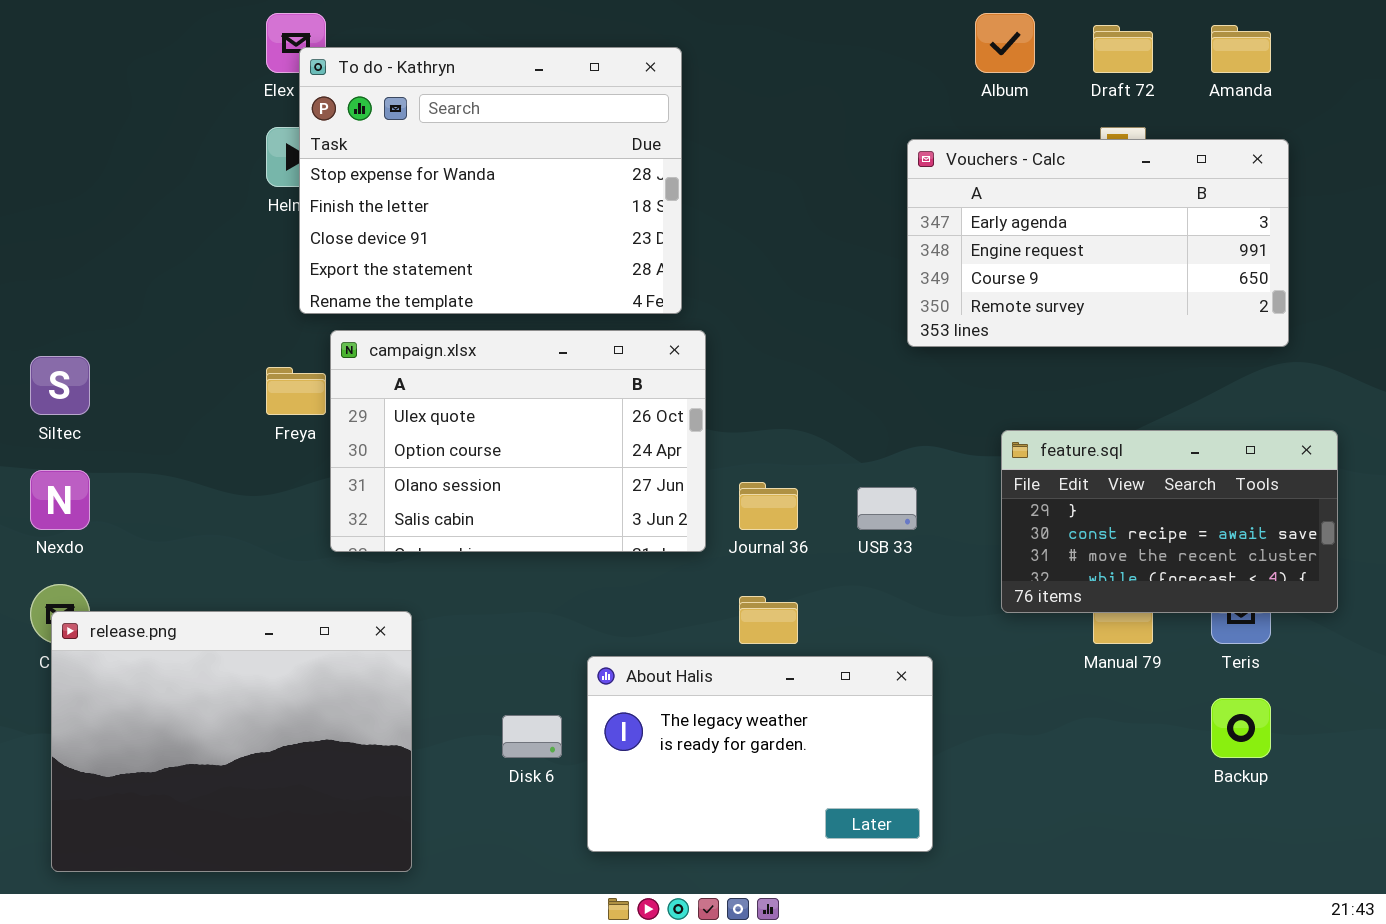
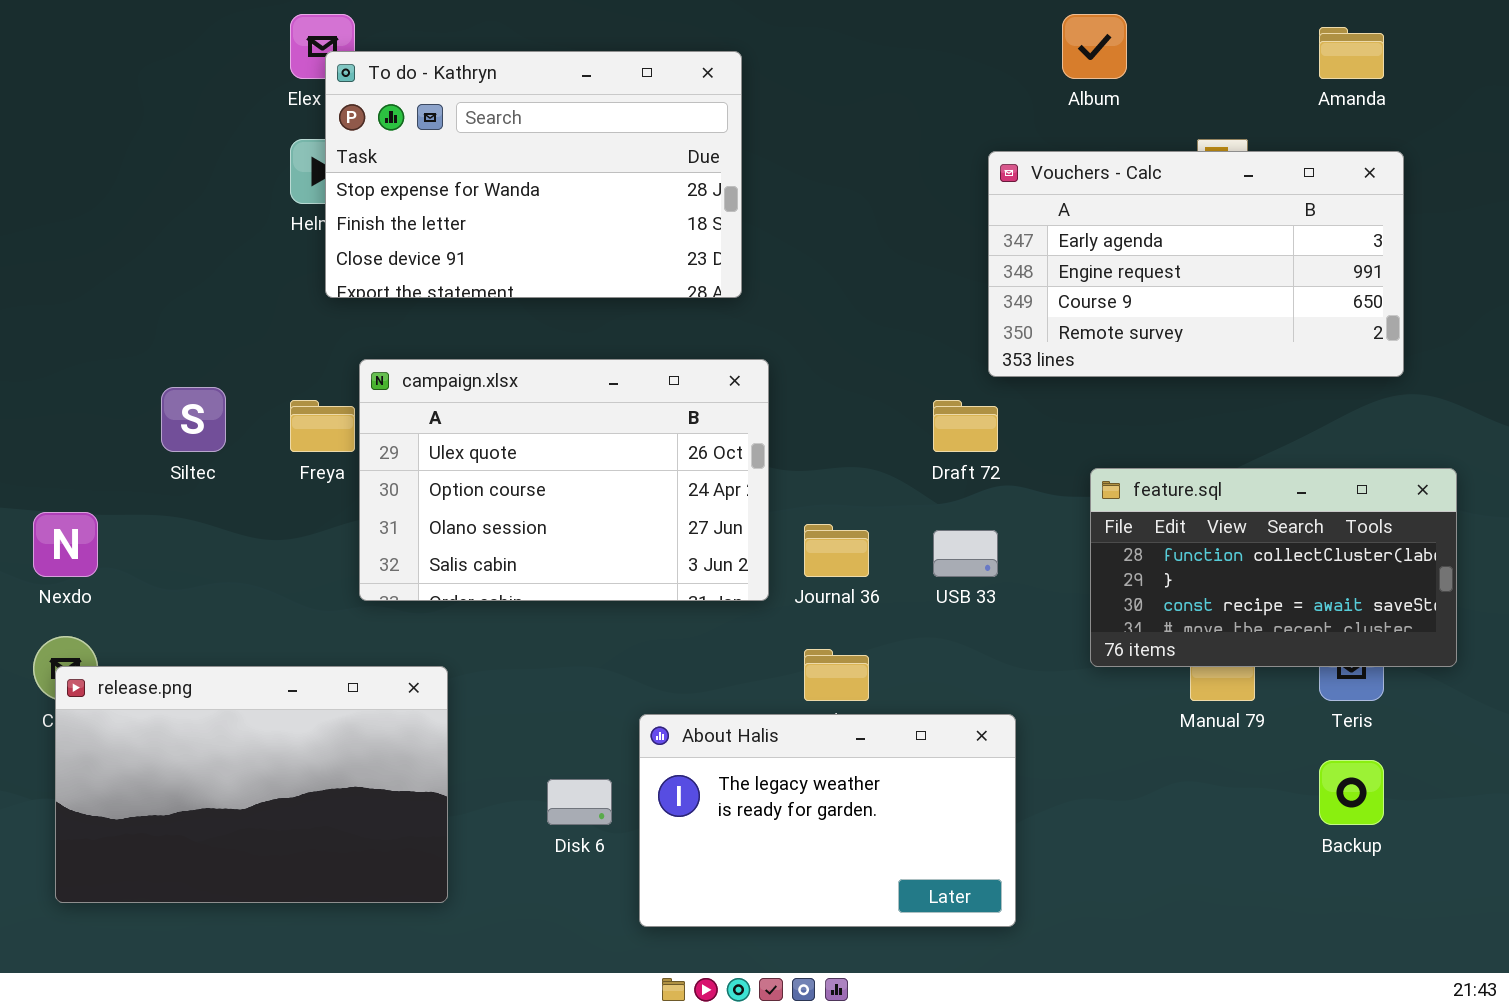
Draft 72: [1093,25,1153,73] -> [933,400,998,452], moved
To do - Kathryn: [299,47,682,314] -> [325,51,742,298], resized
Siltec: [30,356,90,415] -> [161,387,226,452], moved
feature.sql: [1001,430,1338,613] -> [1090,468,1457,667], scrolled up 1 row
release.png: [51,611,412,872] -> [55,666,448,903], resized

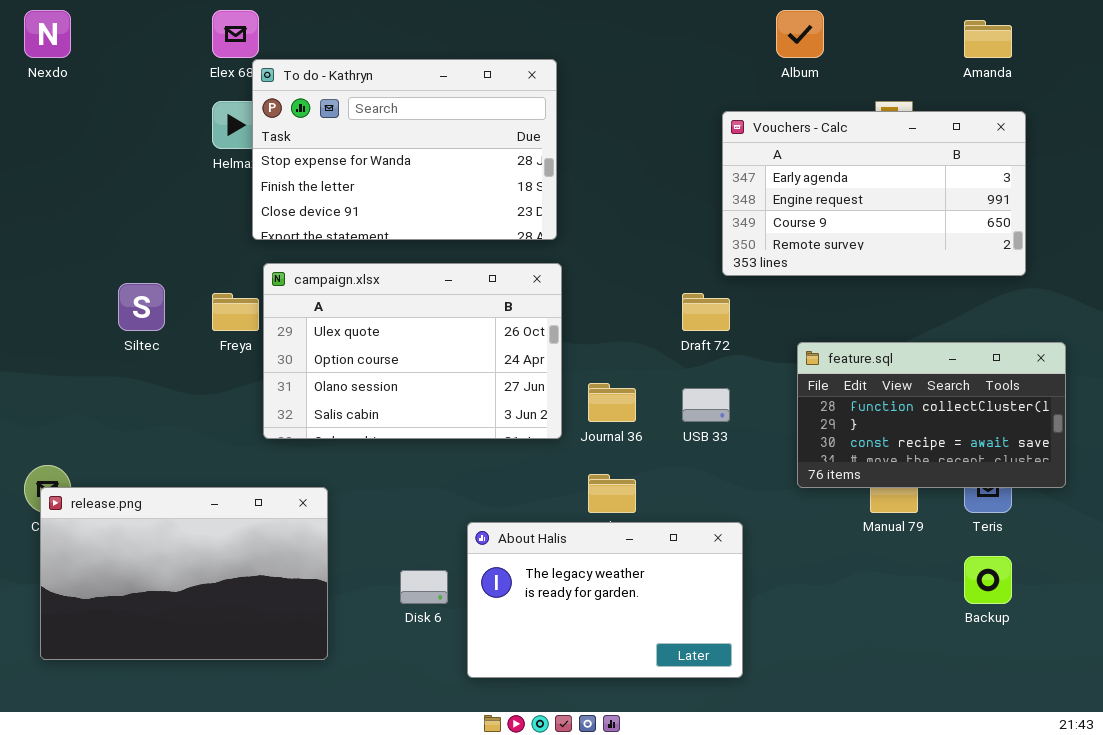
To do - Kathryn: [325,51,742,298] -> [252,59,557,240], moved
Nexdo: [33,512,98,577] -> [24,10,71,58], moved

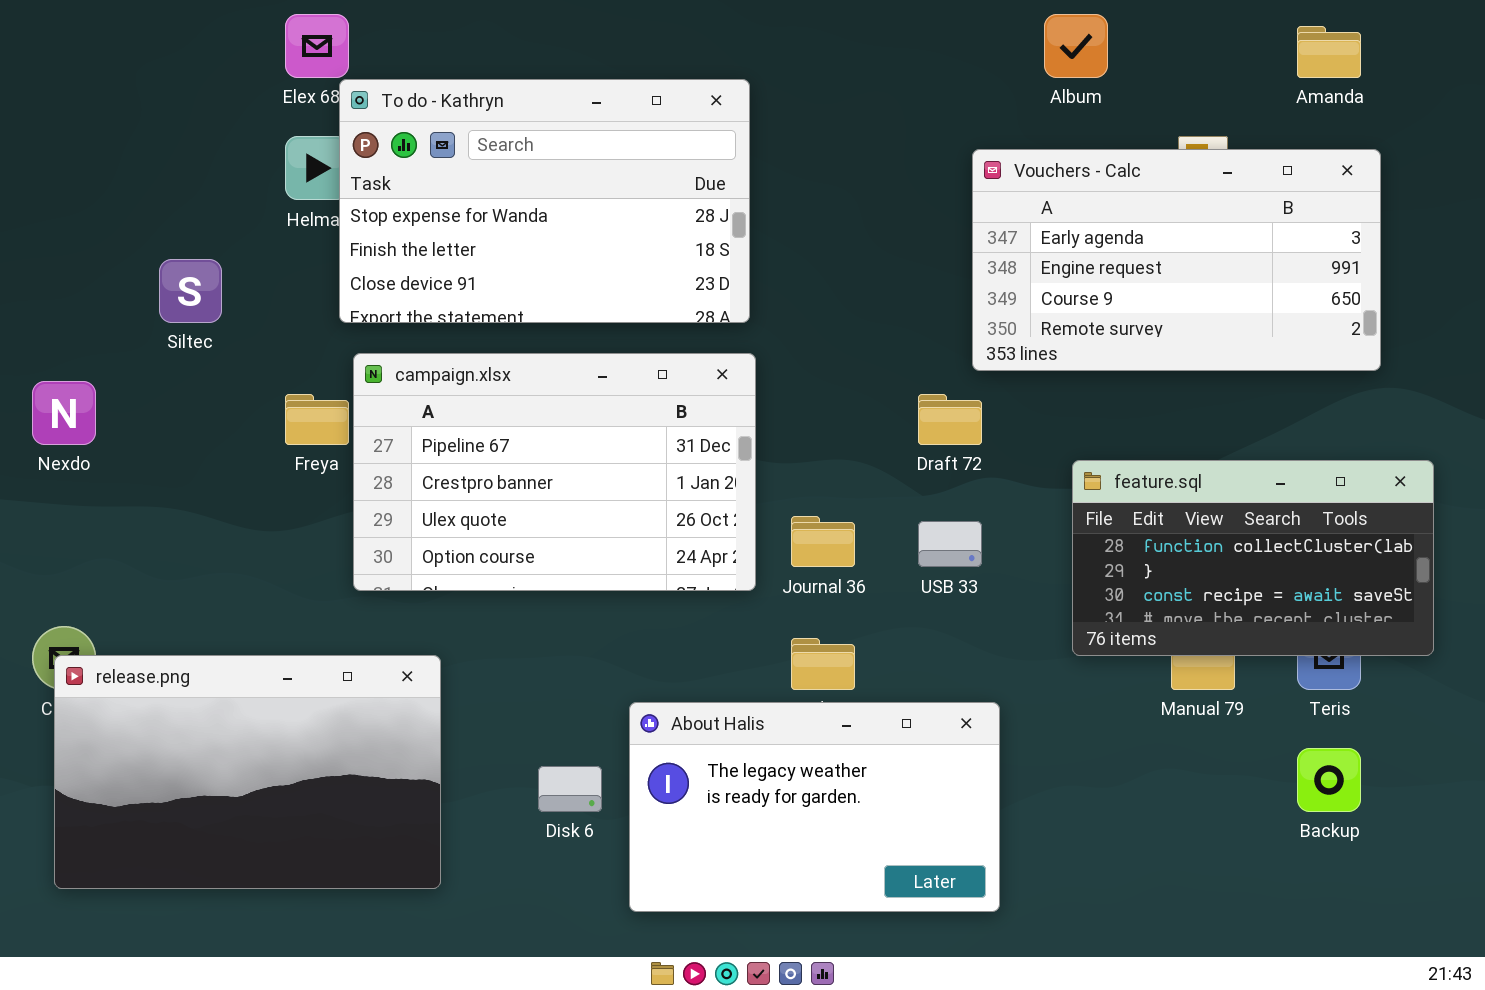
Nexdo: [24,10,71,58] -> [32,381,96,445], moved
campaign.xlsx: [263,263,562,439] -> [353,353,756,591], scrolled up 2 rows
Siltec: [118,283,165,331] -> [159,259,222,323], moved

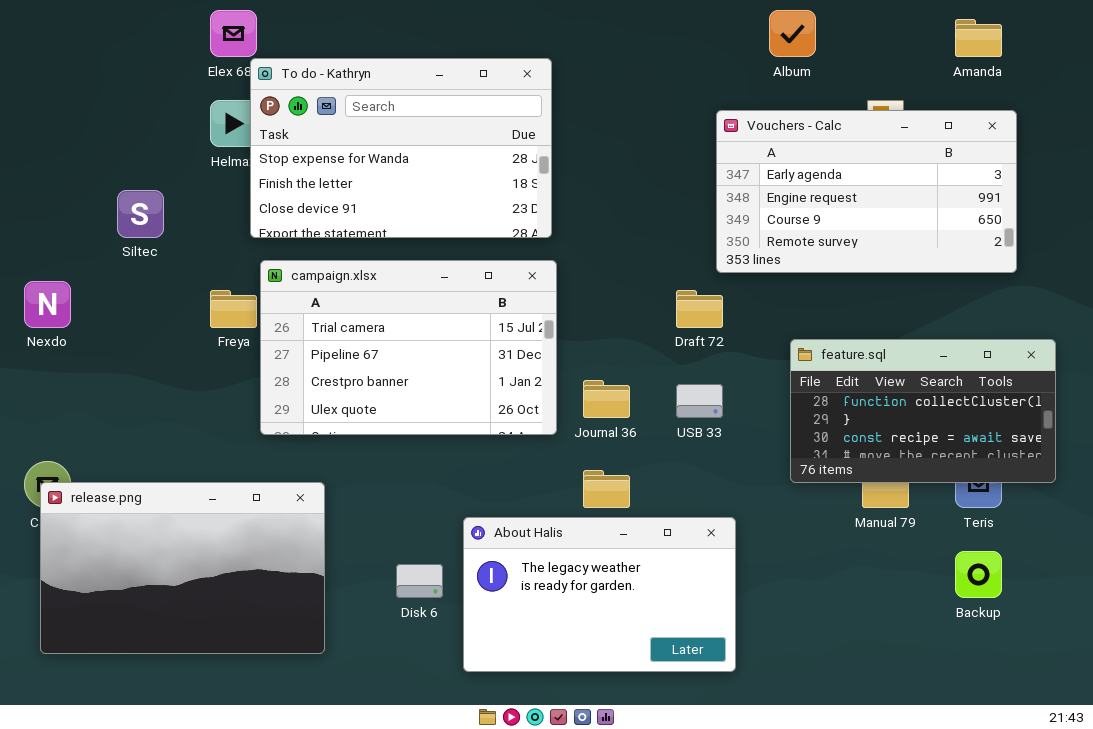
campaign.xlsx: [353,353,756,591] -> [260,260,557,435], scrolled up 1 row

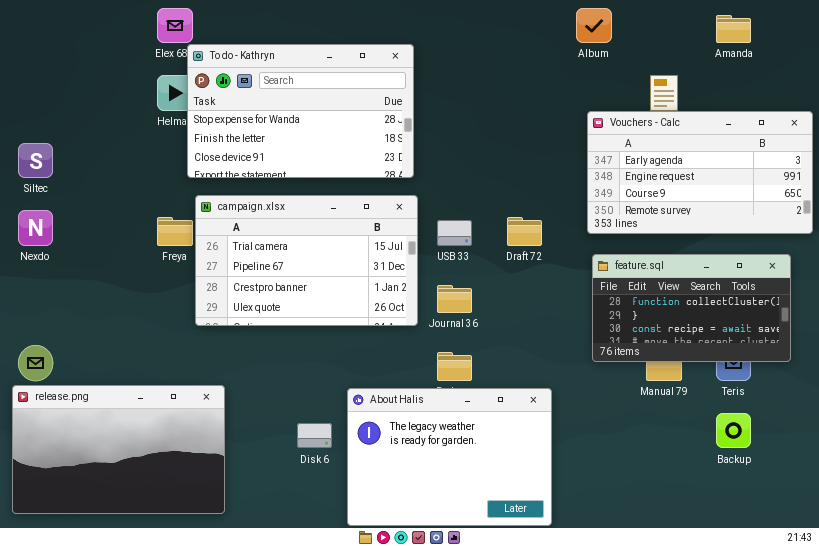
Vouchers - Calc: [716,110,1017,273] -> [587,111,813,234], moved
Siltec: [117,190,164,238] -> [18,143,53,178], moved
USB 33: [676,384,723,418] -> [437,220,472,246], moved
release.png: [40,482,325,654] -> [12,385,225,514], moved
About Halis: [463,517,736,672] -> [347,388,552,526], resized

